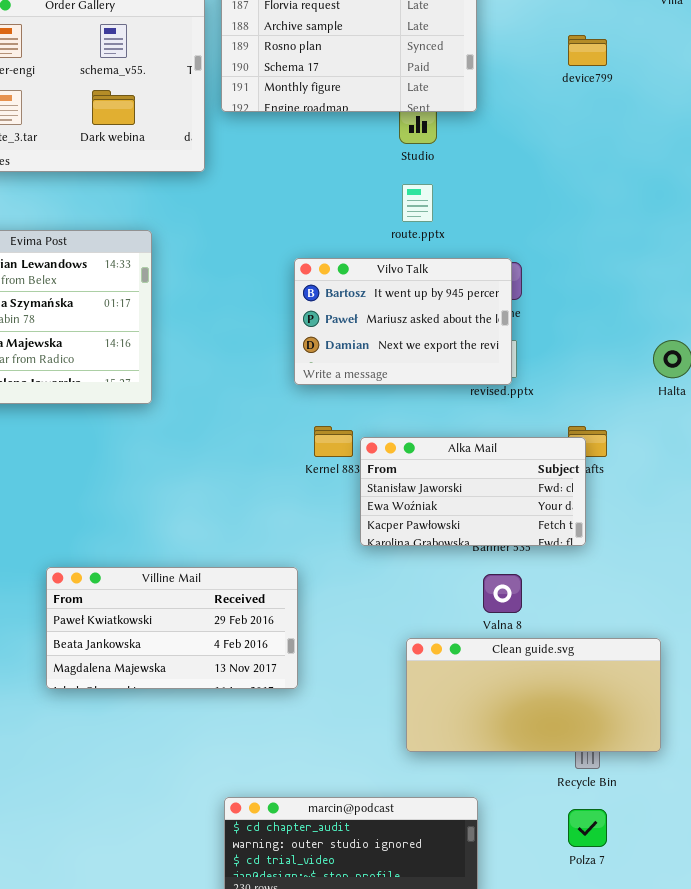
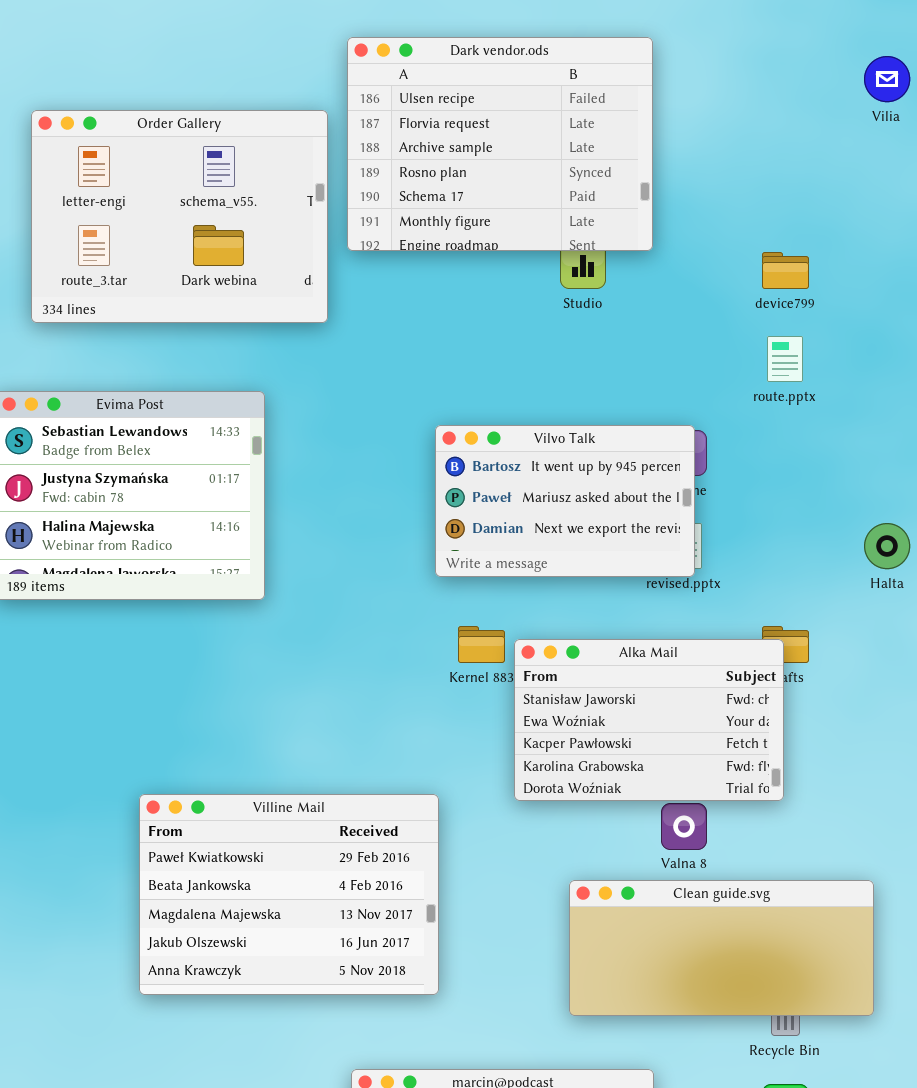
device799: [568,35,607,66] -> [762,252,809,289], moved
route.pptx: [402,184,433,222] -> [767,336,803,382], moved
Alka Mail: [360,437,586,546] -> [514,639,784,801], resized
Villine Mail: [46,567,298,689] -> [139,794,439,995], resized

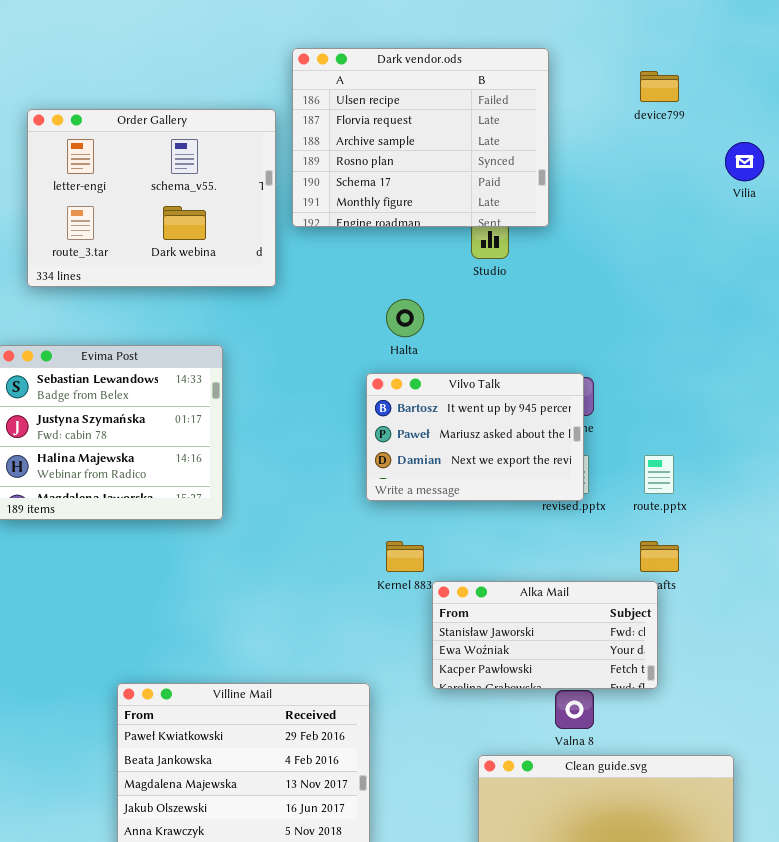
Vilia: [864,56,910,102] -> [725,142,764,181], moved
device799: [762,252,809,289] -> [640,71,679,102], moved
route.pptx: [767,336,803,382] -> [644,455,674,494], moved
Halta: [864,523,910,569] -> [386,299,424,337], moved
Alka Mail: [514,639,784,801] -> [432,581,658,689], resized

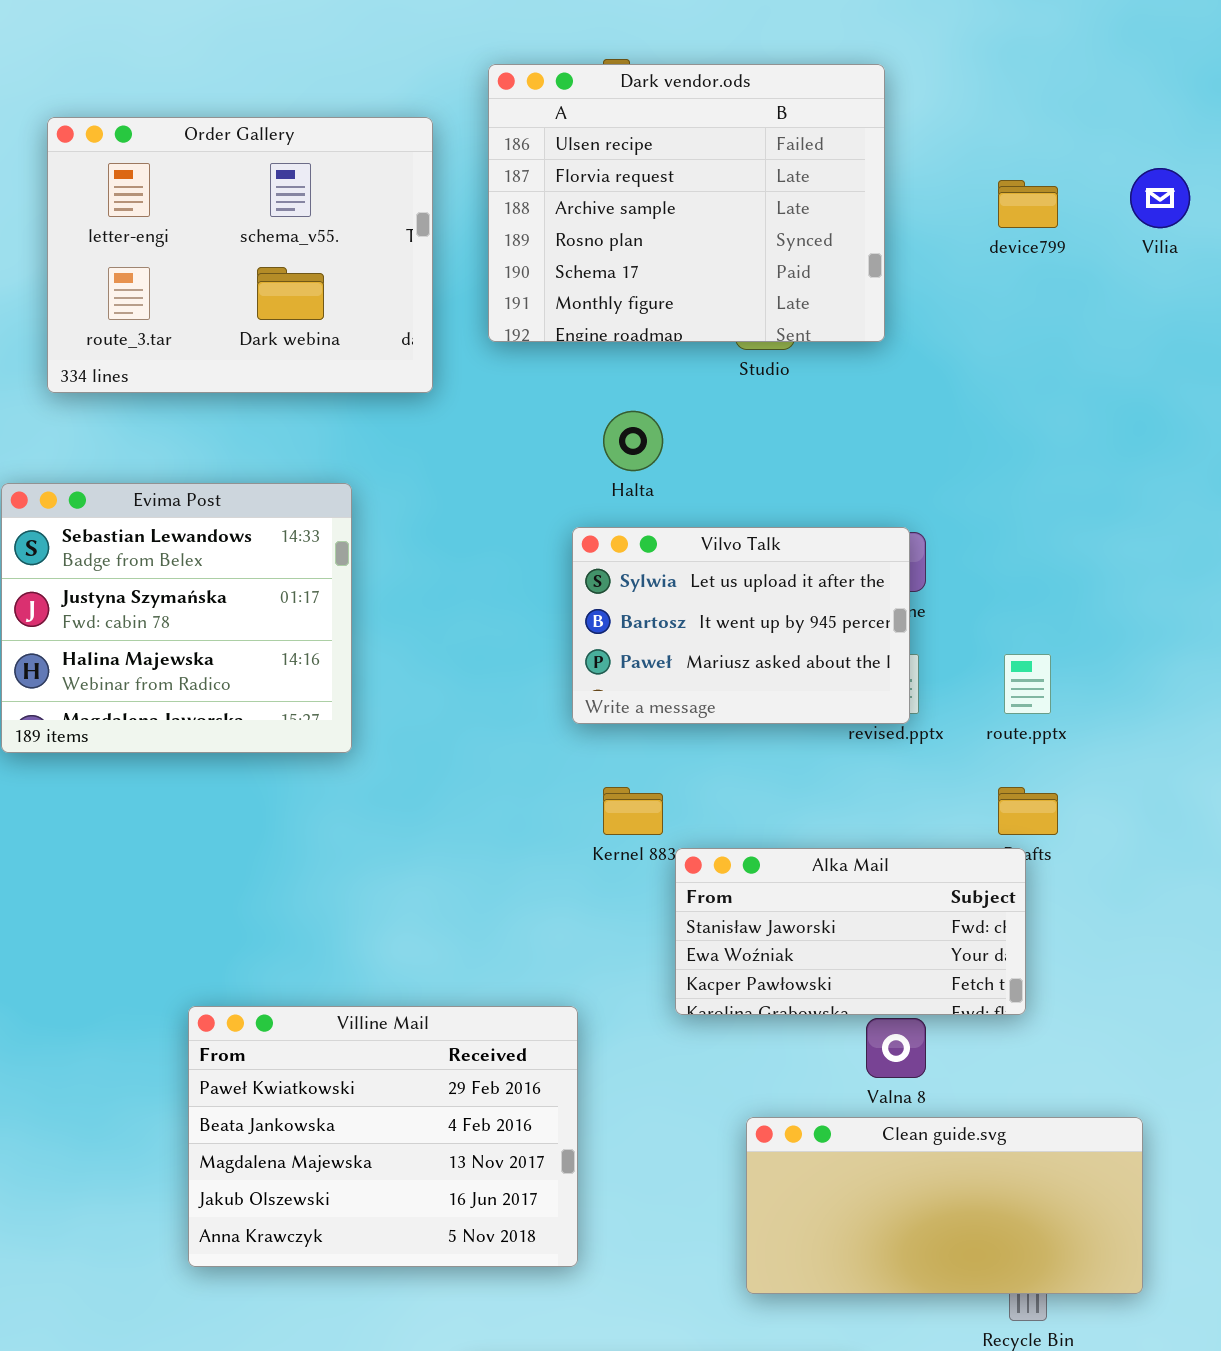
Dark vendor.ods: [292,48,549,227] -> [488,64,885,342], moved
device799: [640,71,679,102] -> [998,180,1058,228], moved
Vilvo Talk: [366,373,584,501] -> [572,527,910,724], scrolled up 1 row

